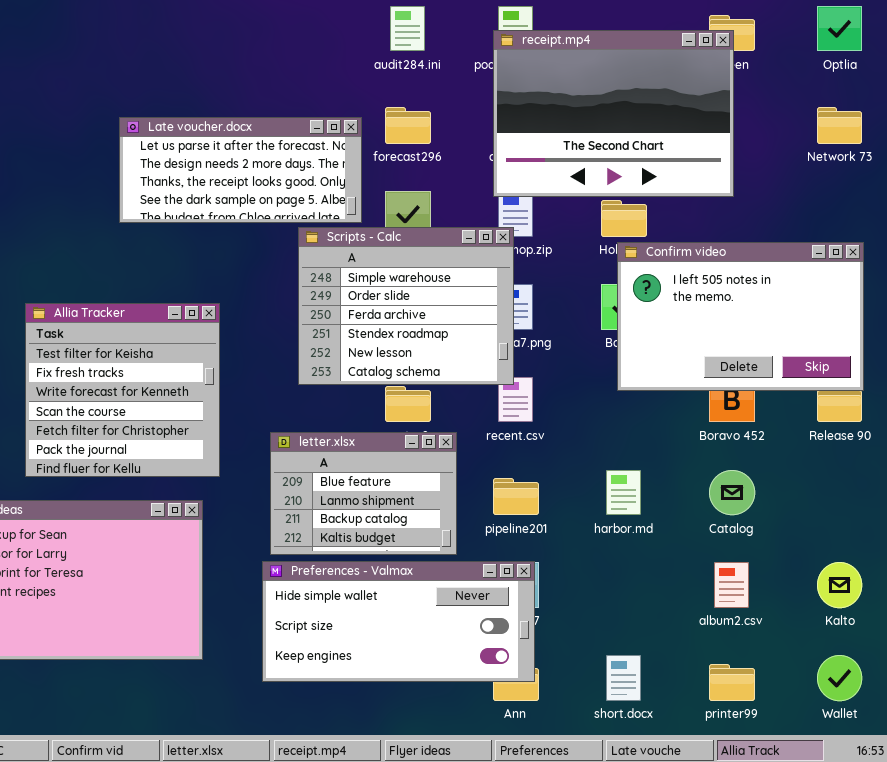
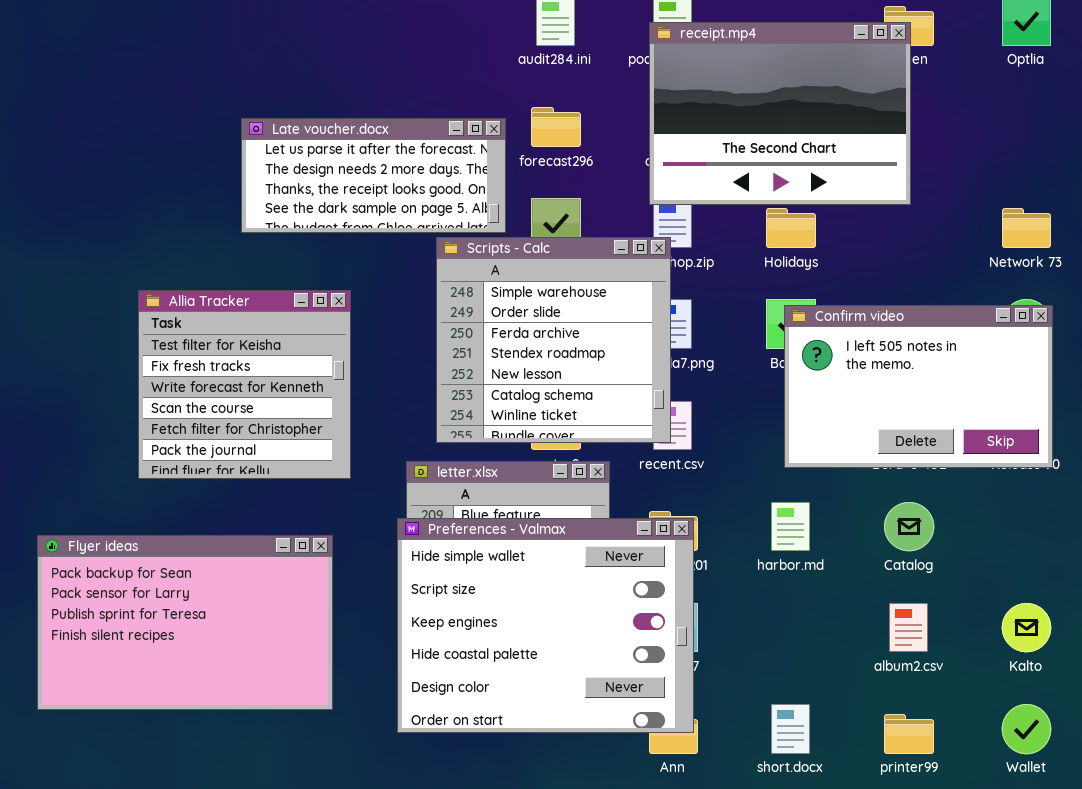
Network 73: [817,107,862,144] -> [1002,208,1051,248], moved
Scripts - Calc: [298,227,514,385] -> [436,237,671,443], resized
Confirm video: [617,242,864,391] -> [784,305,1053,468], moved
Allia Tracker: [25,303,220,477] -> [138,290,351,479], moved
Preferences - Valmax: [262,561,535,682] -> [397,518,694,733], resized

